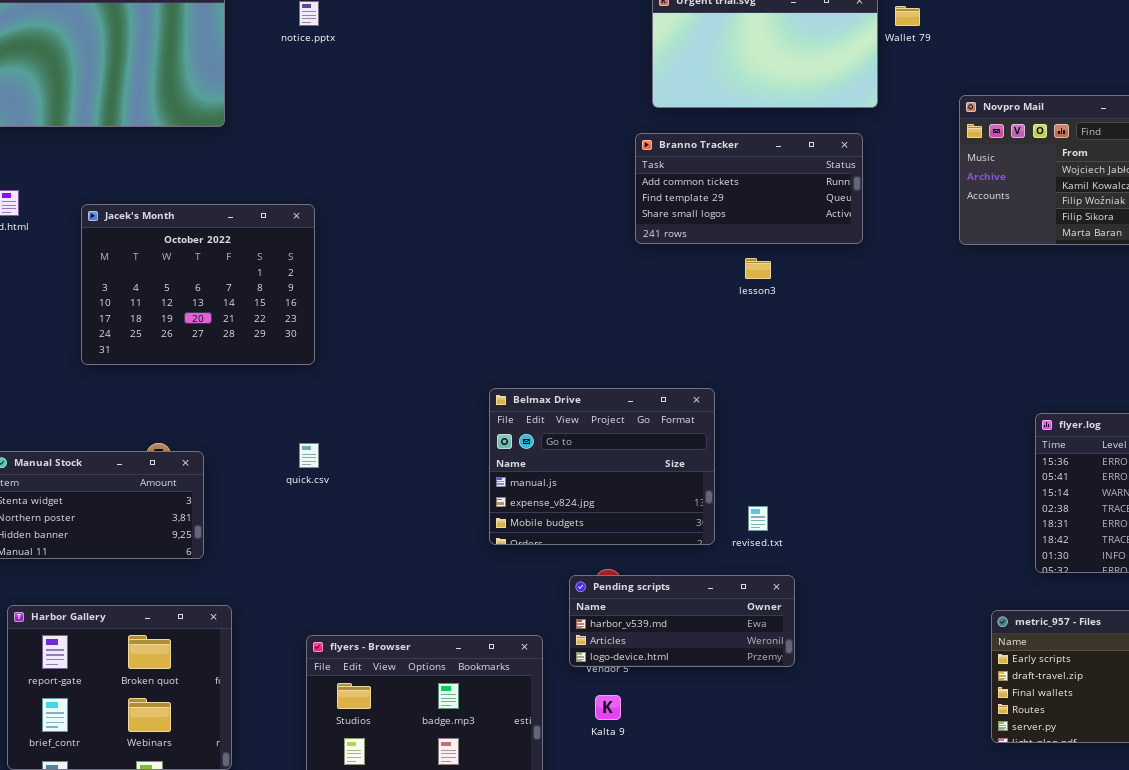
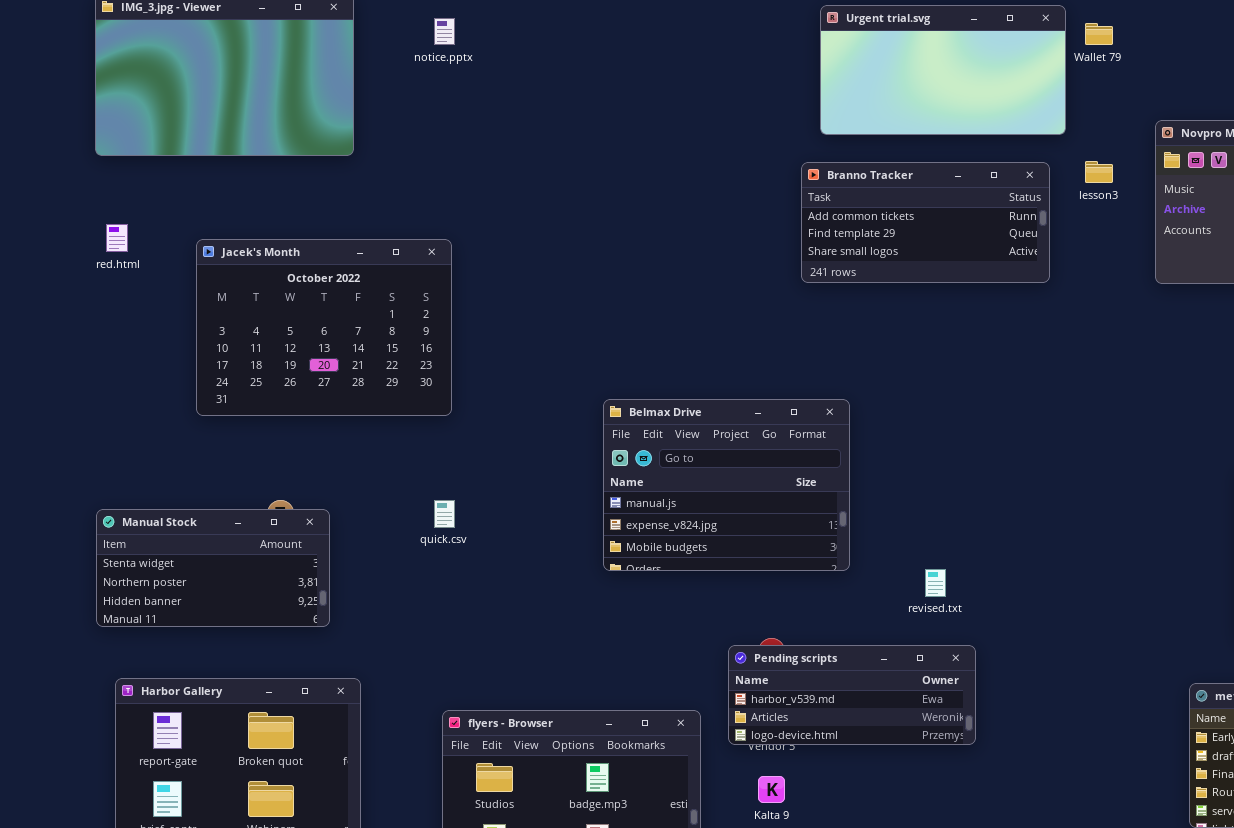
lesson3: [745,258,771,279] -> [1085,161,1113,183], moved
Belmax Drive: [489,388,715,545] -> [603,399,850,571], moved

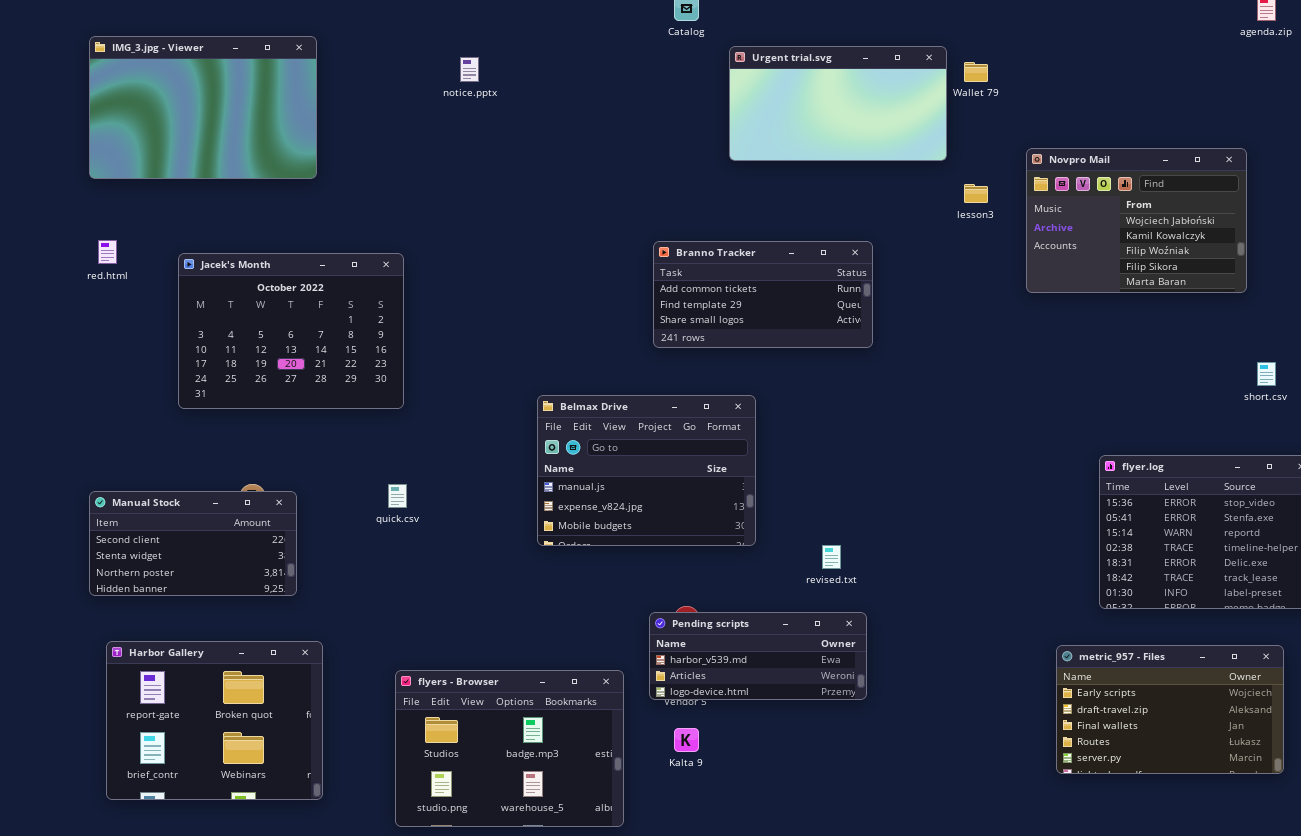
notice.pptx: [434,18,455,45] -> [460,57,479,82], moved
Branno Tracker: [801,162,1050,283] -> [653,241,873,348], moved
Manual Stock: [96,509,330,627] -> [89,491,297,596], scrolled up 1 row

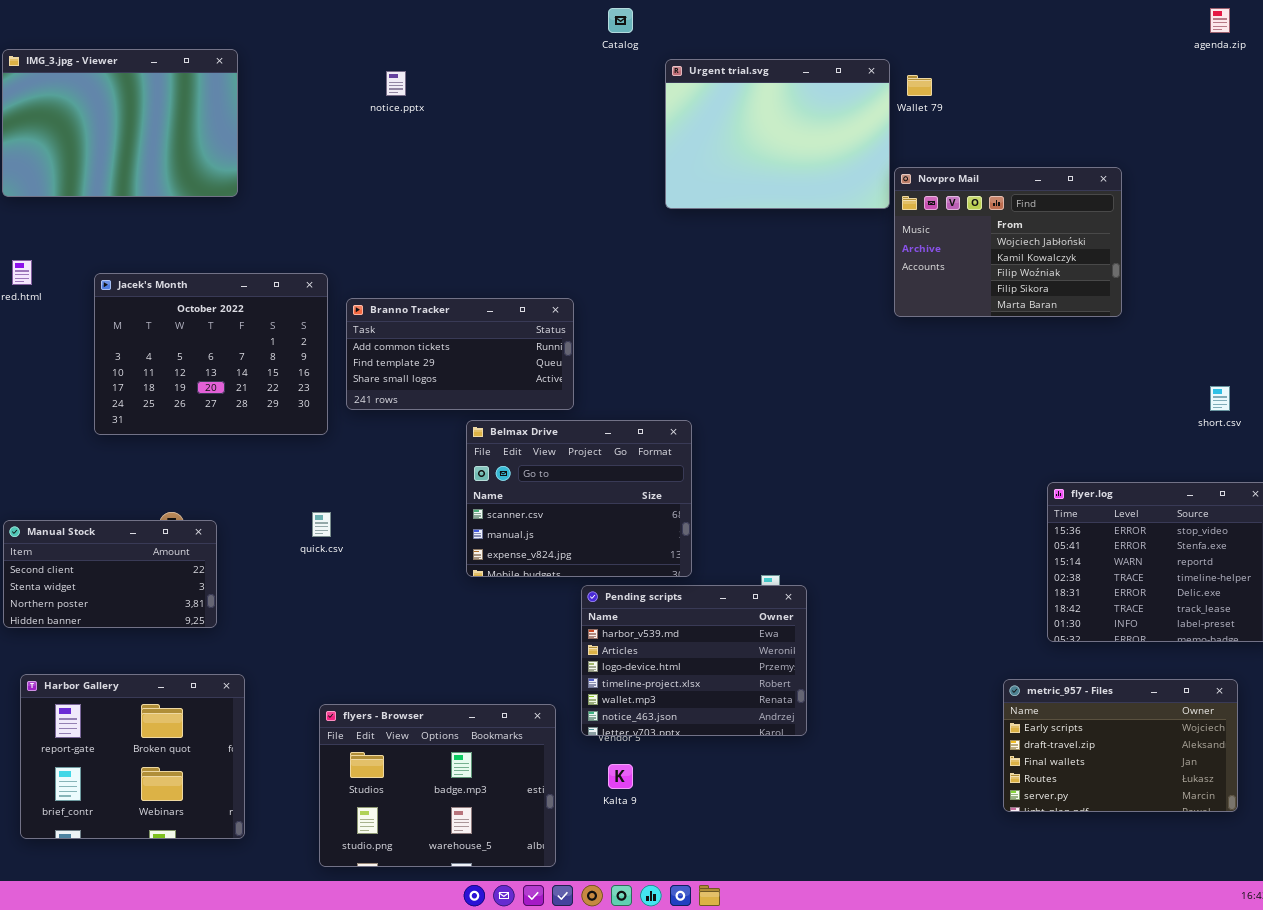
Urgent trial.svg: [729,46,947,161] -> [665,59,890,209], resized
Novpro Mail: [1026,148,1247,293] -> [894,167,1122,317], moved
Branno Tracker: [653,241,873,348] -> [346,298,574,410], moved
Belmax Drive: [537,395,756,546] -> [466,420,692,577], scrolled up 1 row
Pending scripts: [649,612,867,700] -> [581,585,807,736], resized

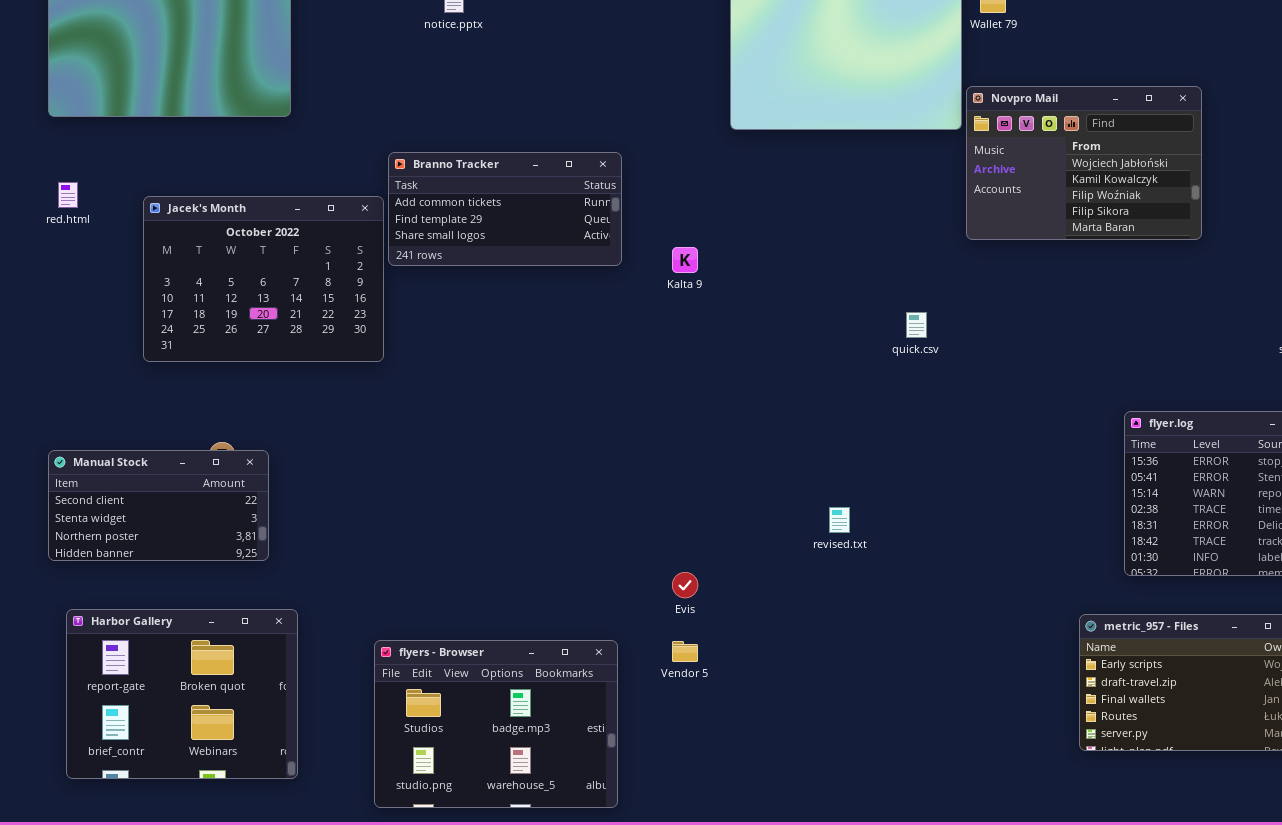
Branno Tracker: [346,298,574,410] -> [388,152,622,266], moved
Belmax Drive: [466,420,692,577] -> none, closed
quick.csv: [312,512,331,537] -> [906,312,927,338], moved
Pending scripts: [581,585,807,736] -> none, closed
Kalta 9: [608,764,633,789] -> [672,247,698,273], moved

